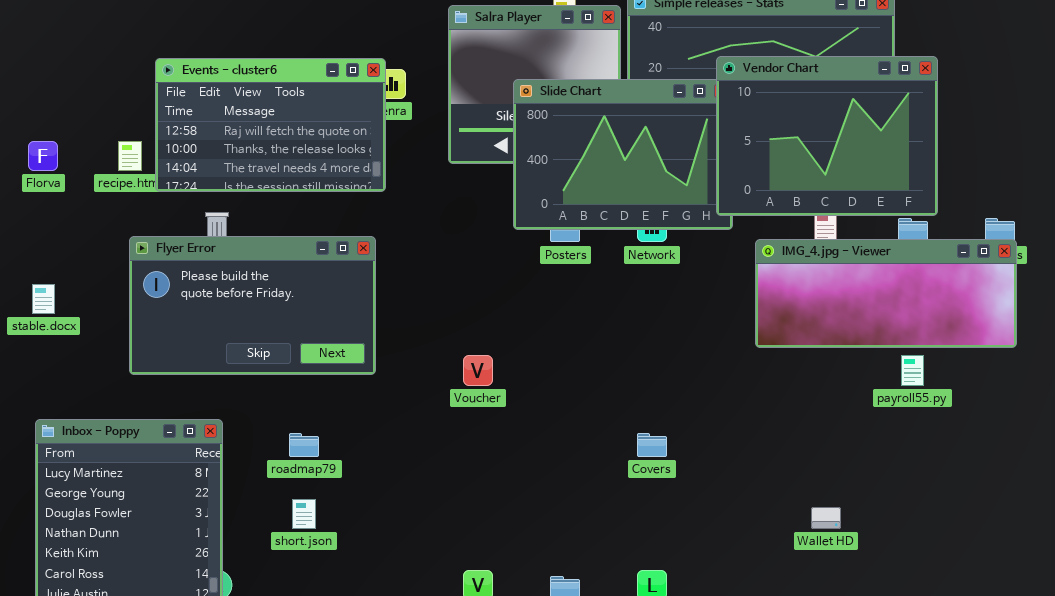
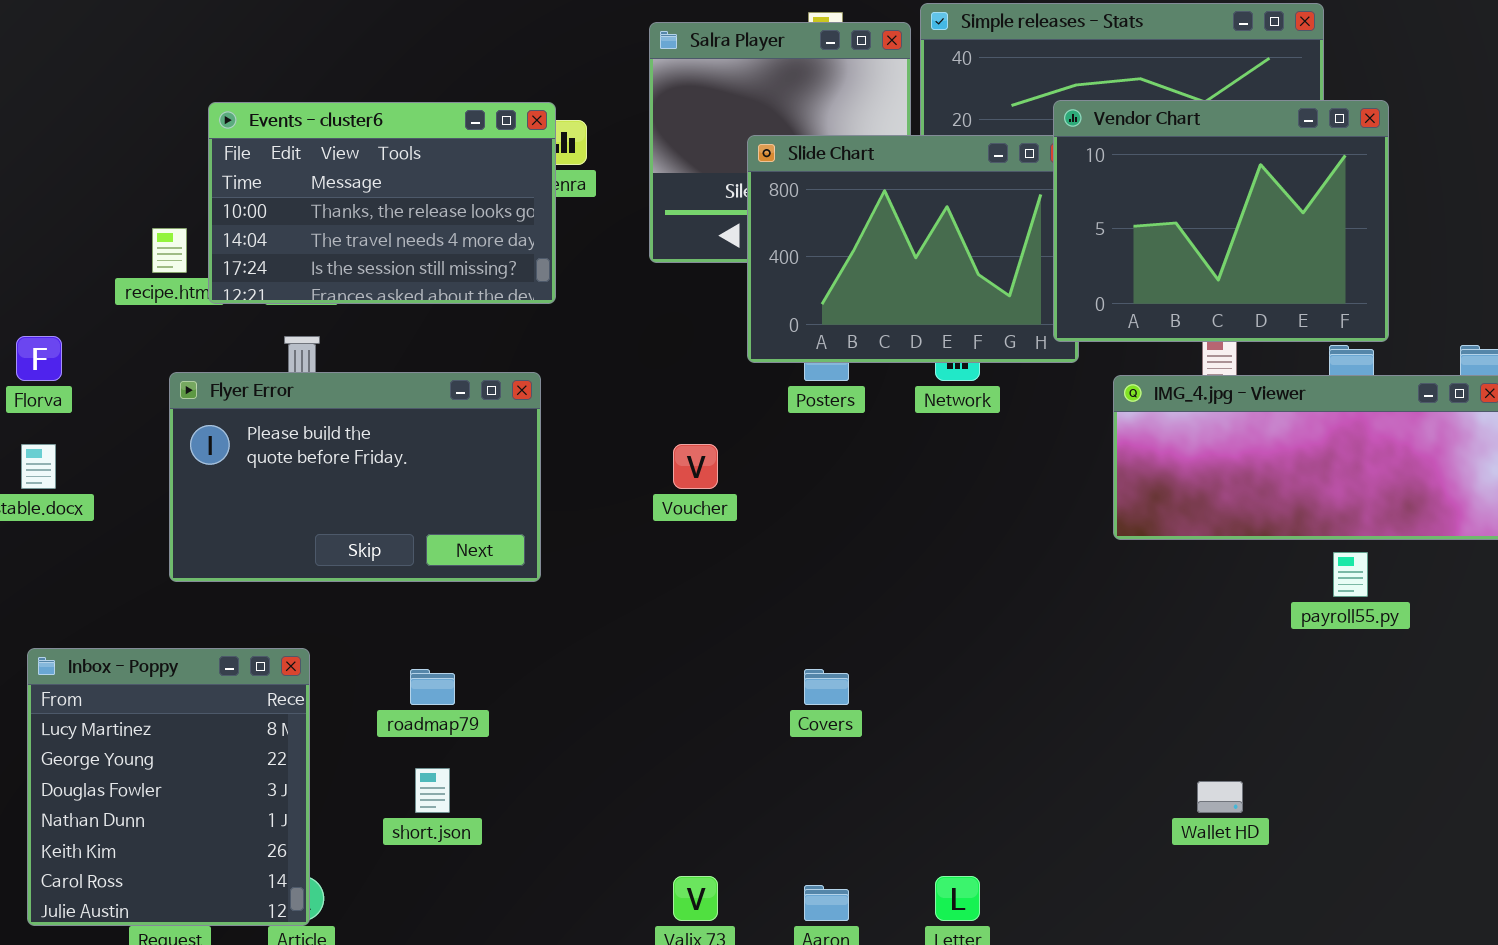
Events - cluster6: [155,58,386,192] -> [208,102,556,304], scrolled down 1 row
Florva: [28,141,58,171] -> [16,336,62,381], moved
Voucher: [463,355,493,386] -> [673,444,718,489], moved
Covers: [637,433,667,457] -> [804,669,849,705], moved

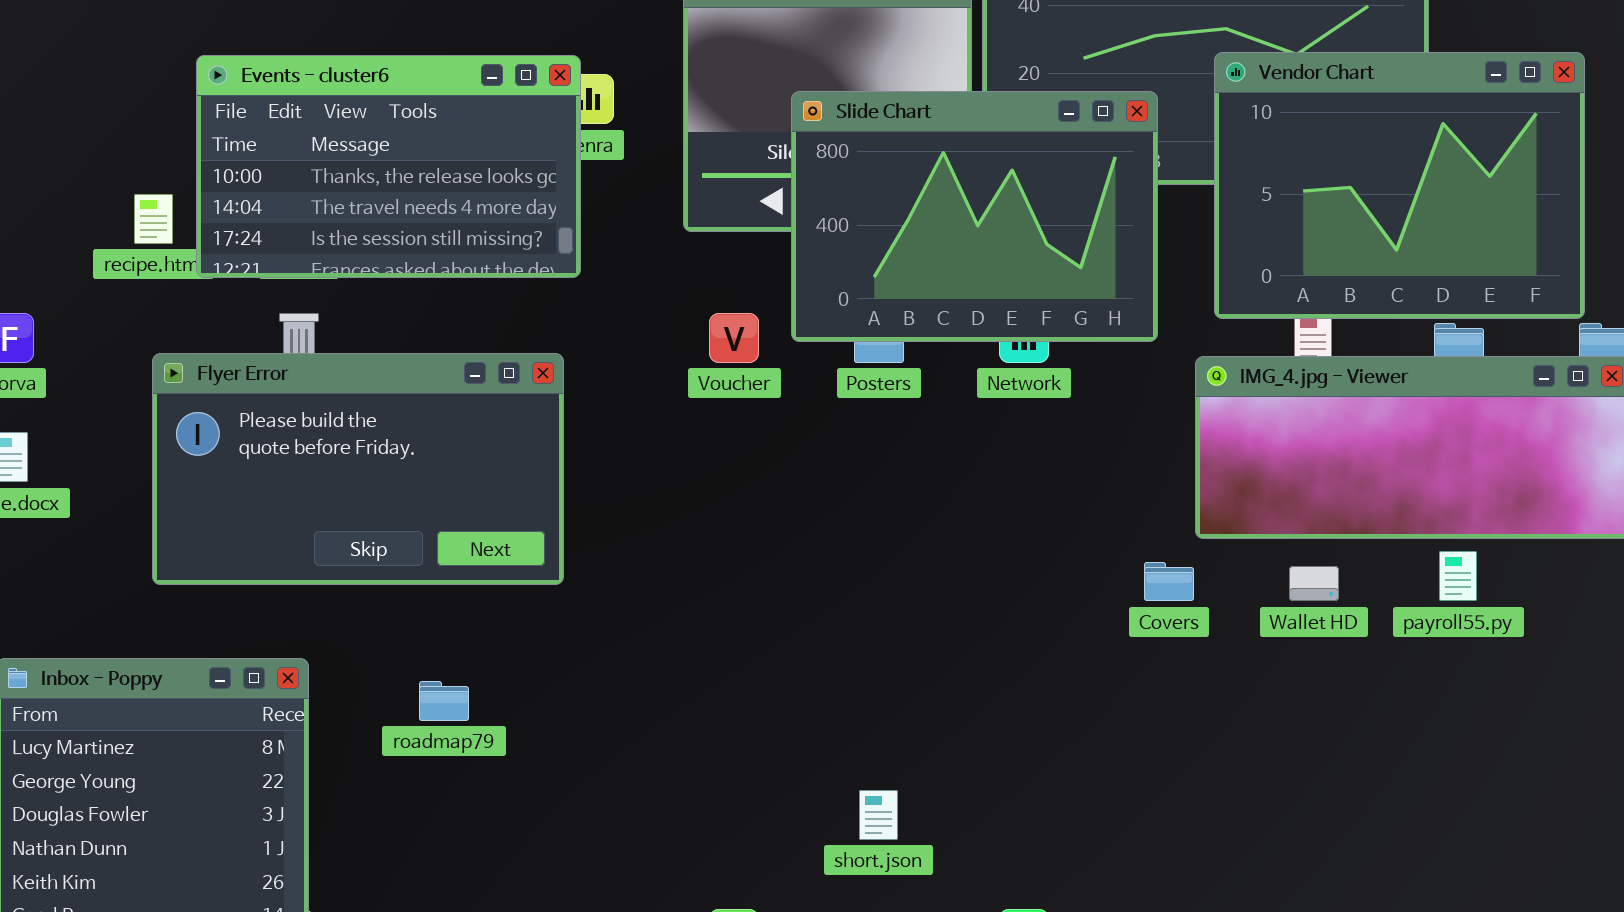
Vendor Chart: [1053,100,1389,342] -> [1214,52,1585,319], moved
Voucher: [673,444,718,489] -> [709,313,759,363], moved
Covers: [804,669,849,705] -> [1144,562,1194,601], moved
short.json: [415,768,450,813] -> [859,790,898,840], moved
Wallet HD: [1197,781,1243,813] -> [1289,566,1339,601], moved

